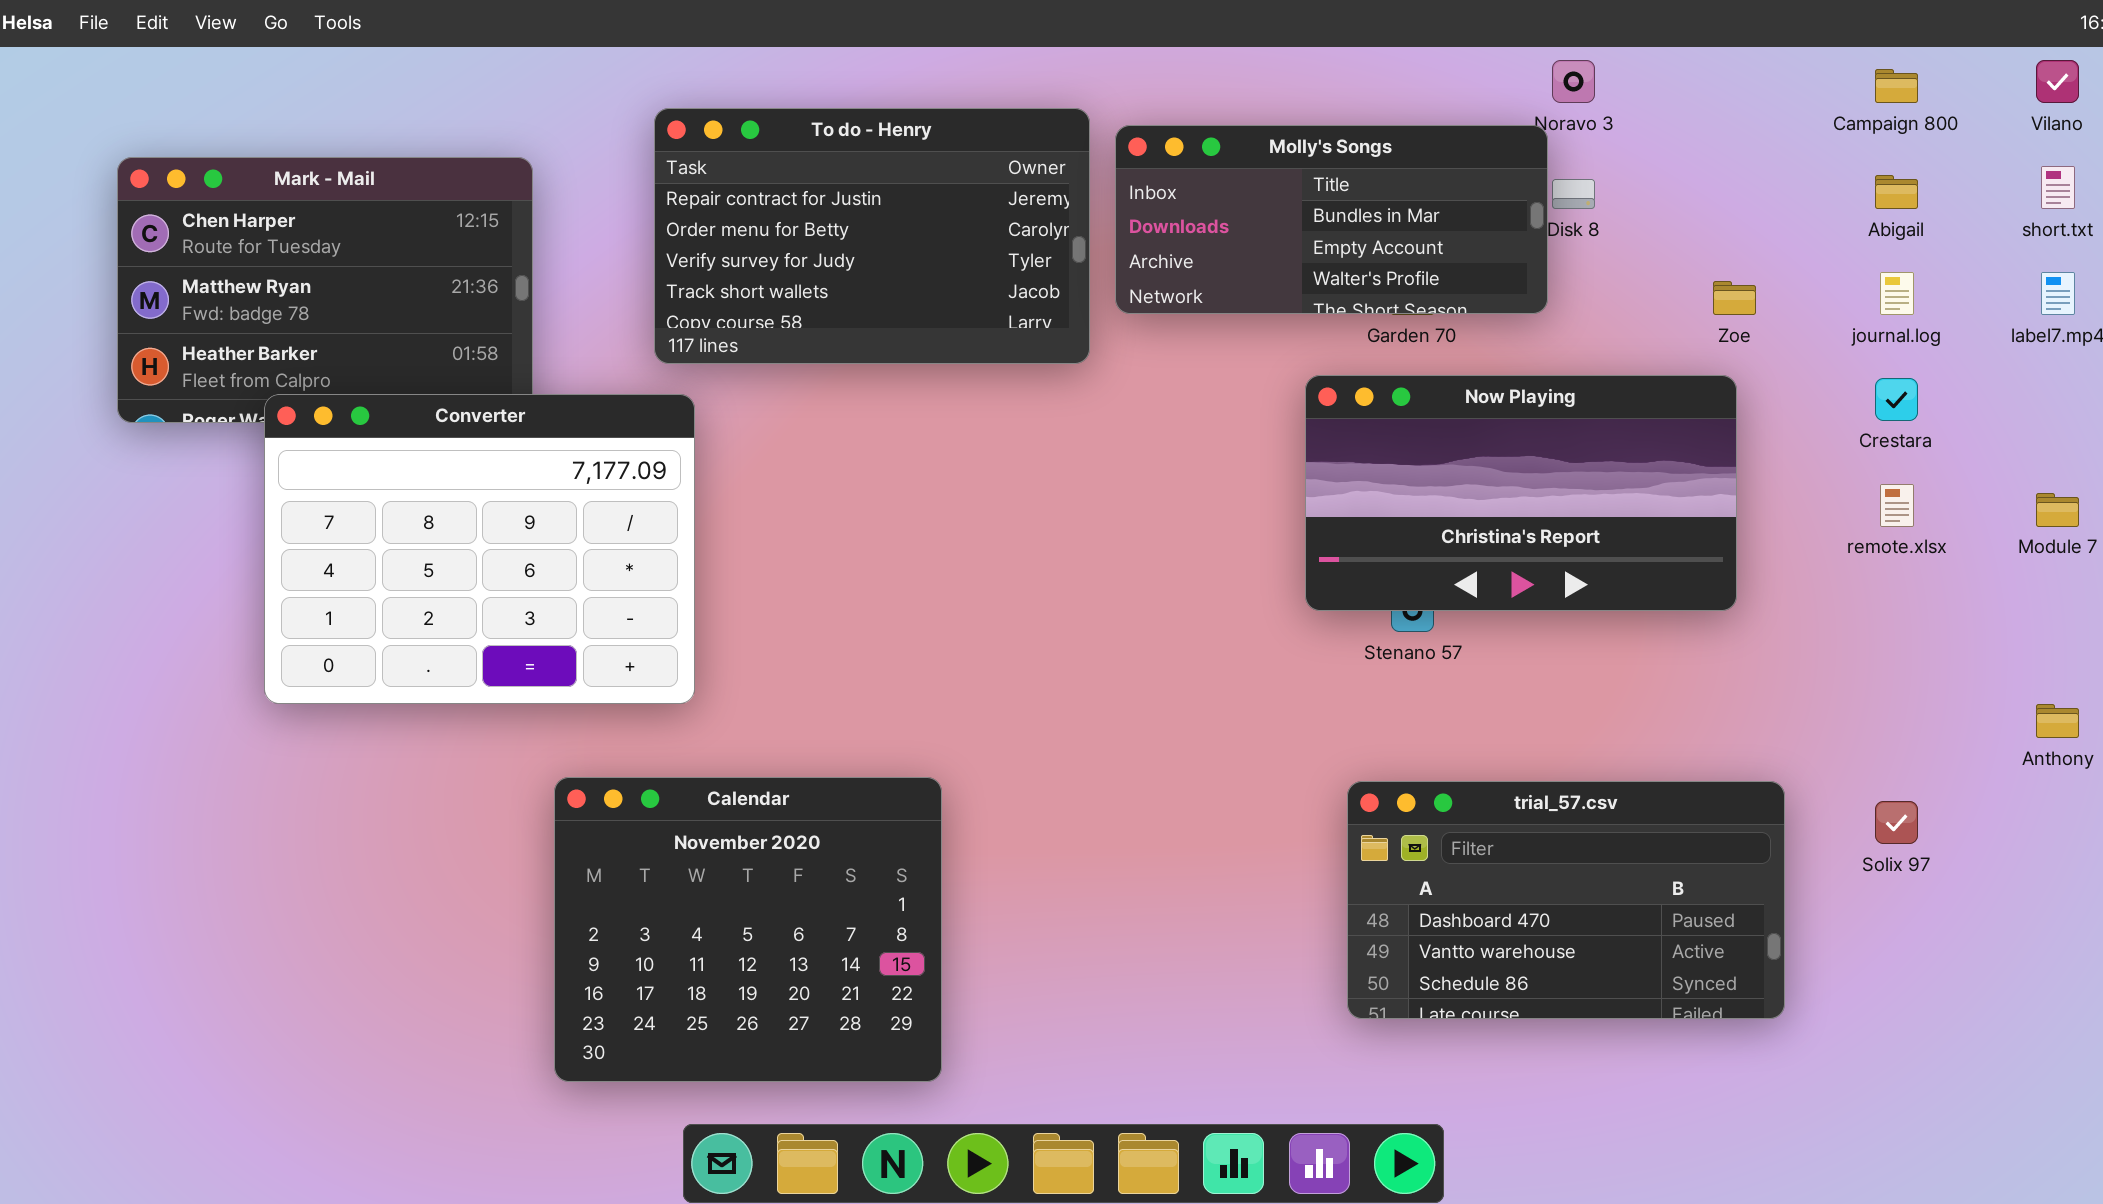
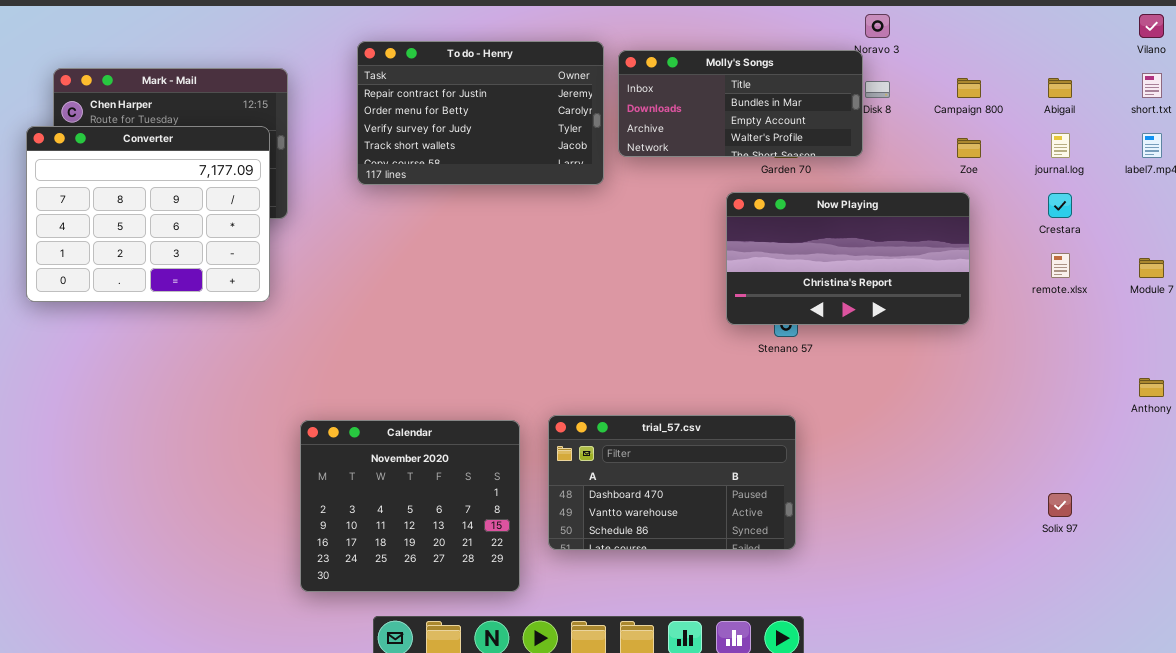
Campaign 800: [1875,69,1918,103] -> [957,78,981,98], moved
Converter: [264,394,695,704] -> [26,126,270,302], moved
trial_57.csv: [1347,781,1785,1019] -> [548,415,796,550], moved
Solix 97: [1875,801,1918,844] -> [1048,493,1072,517], moved

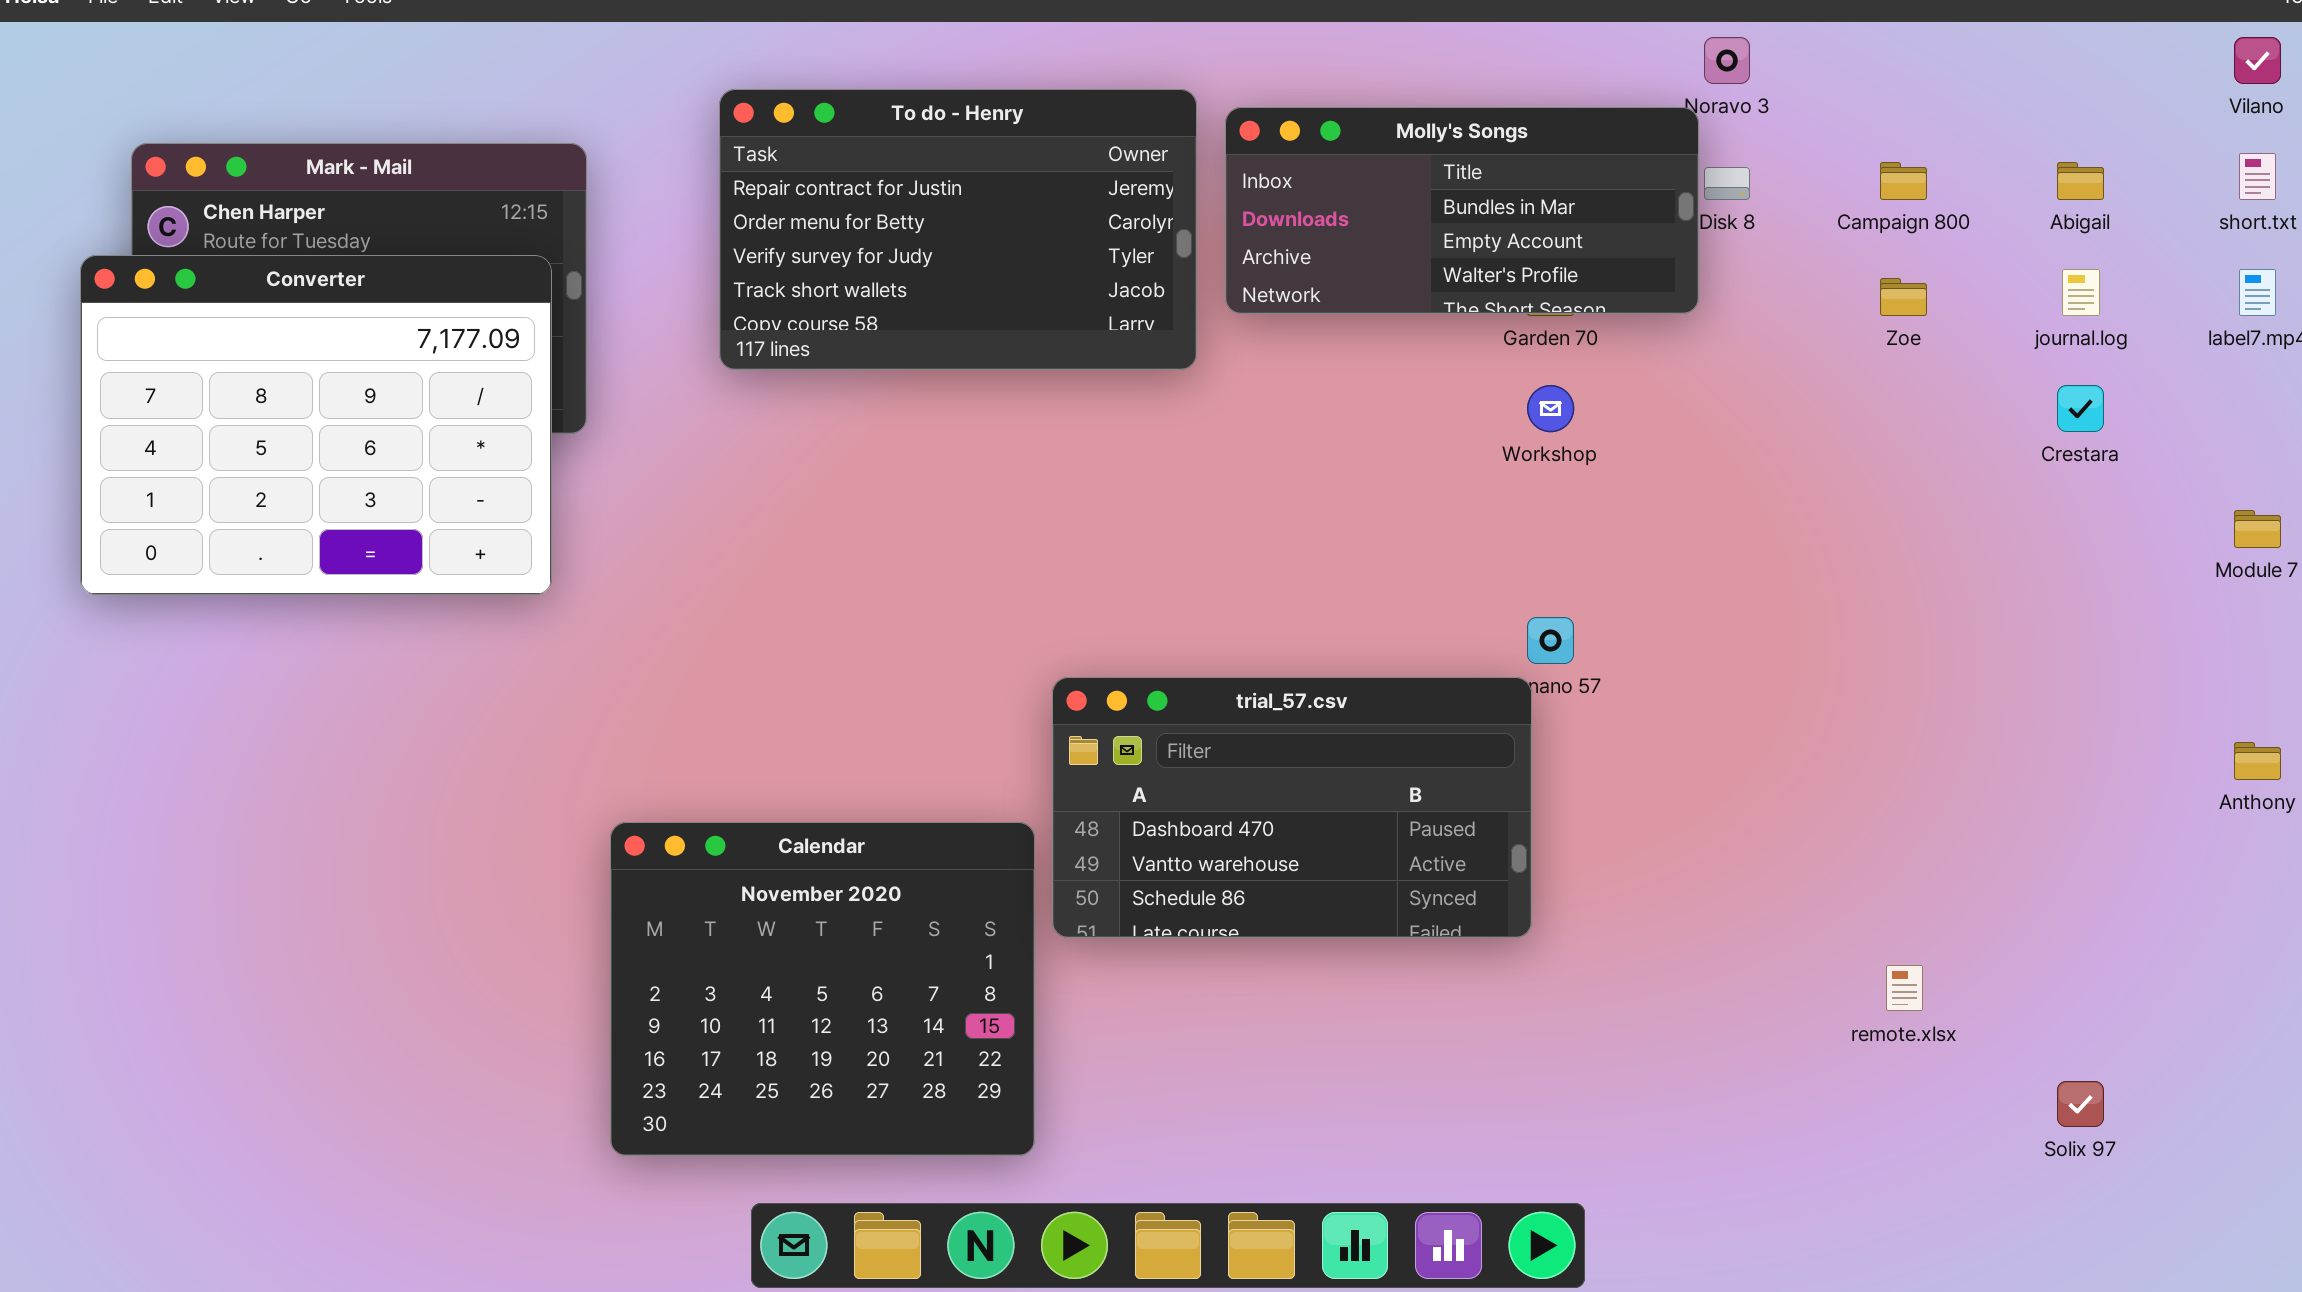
Now Playing: [726,192,970,325] -> none, closed
remote.xlsx: [1051,253,1070,278] -> [1886,965,1923,1011], moved
trial_57.csv: [548,415,796,550] -> [1052,677,1532,938], moved
Solix 97: [1048,493,1072,517] -> [2057,1081,2104,1127], moved

